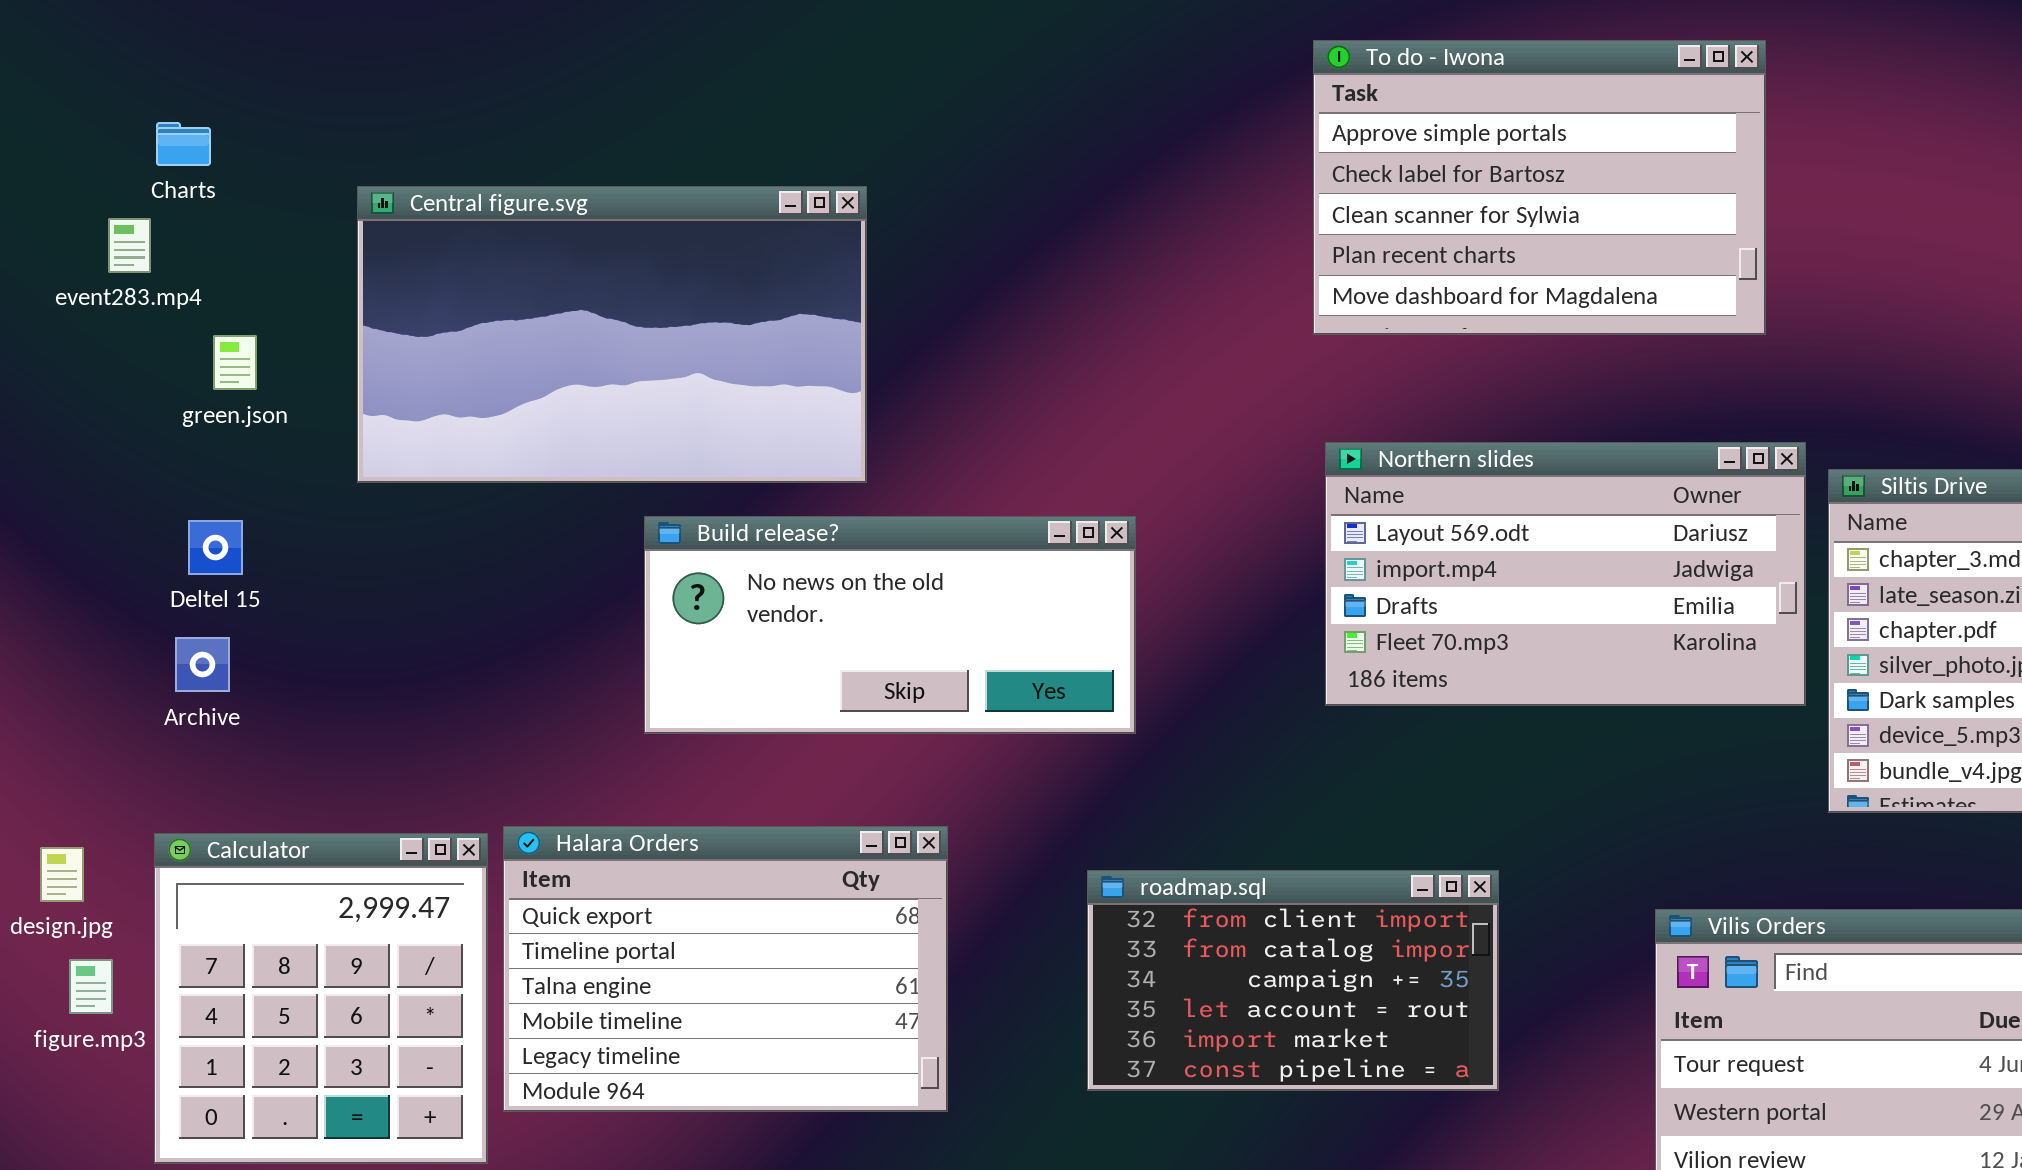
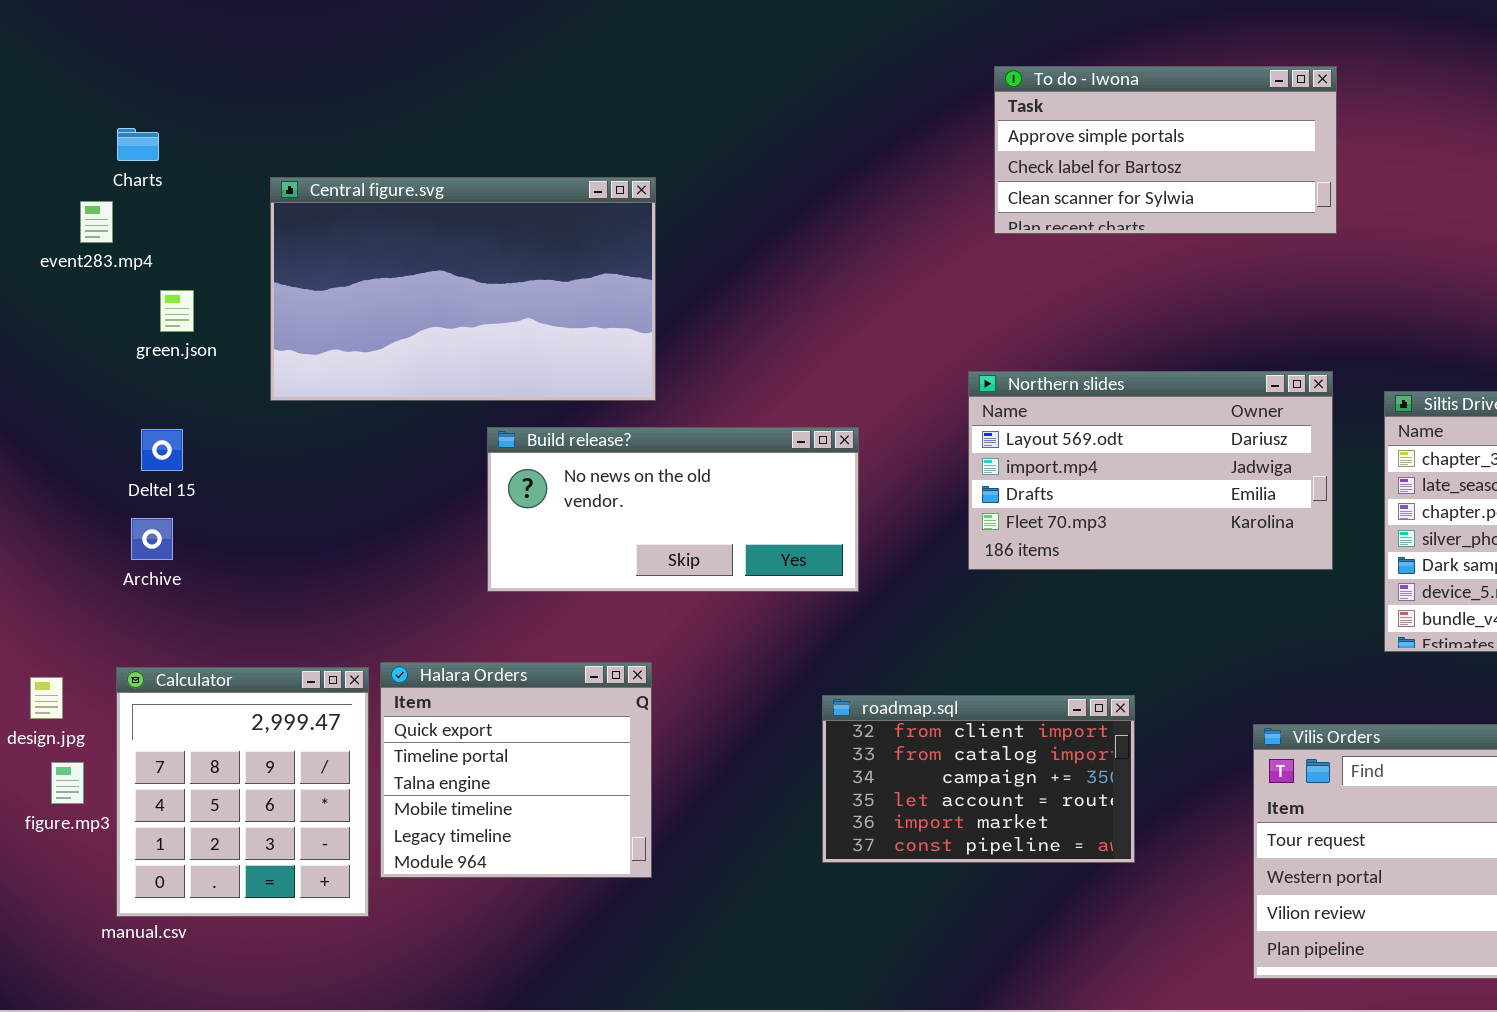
To do - Iwona: [1313,40,1766,335] -> [994,66,1337,234], resized
Northern slides: [1325,442,1806,706] -> [968,371,1333,570], moved
Halara Orders: [503,826,948,1112] -> [380,662,652,878], resized

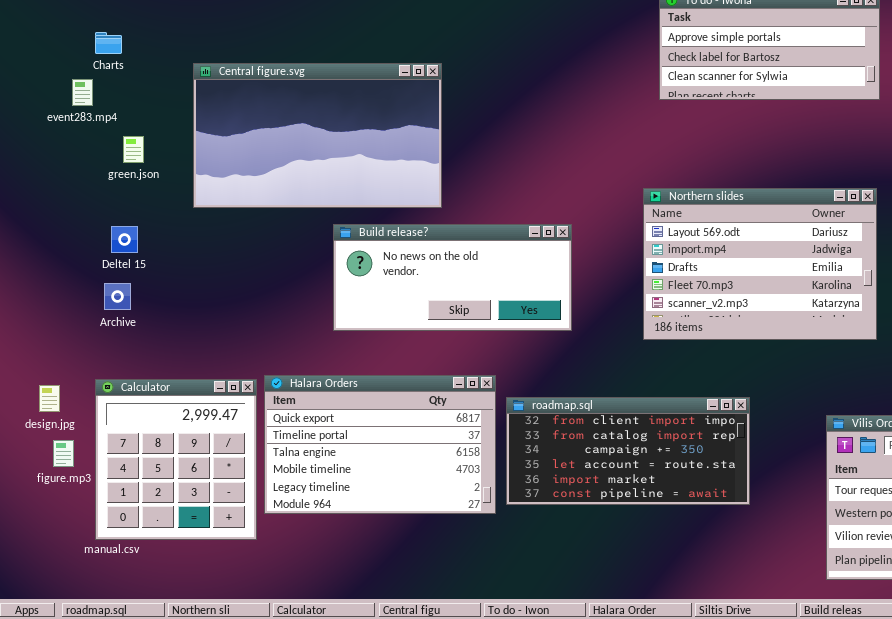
Northern slides: [968,371,1333,570] -> [643,188,877,340], resized
Halara Orders: [380,662,652,878] -> [264,375,496,514], resized
roadmap.sql: [822,695,1135,863] -> [506,397,750,505], resized

